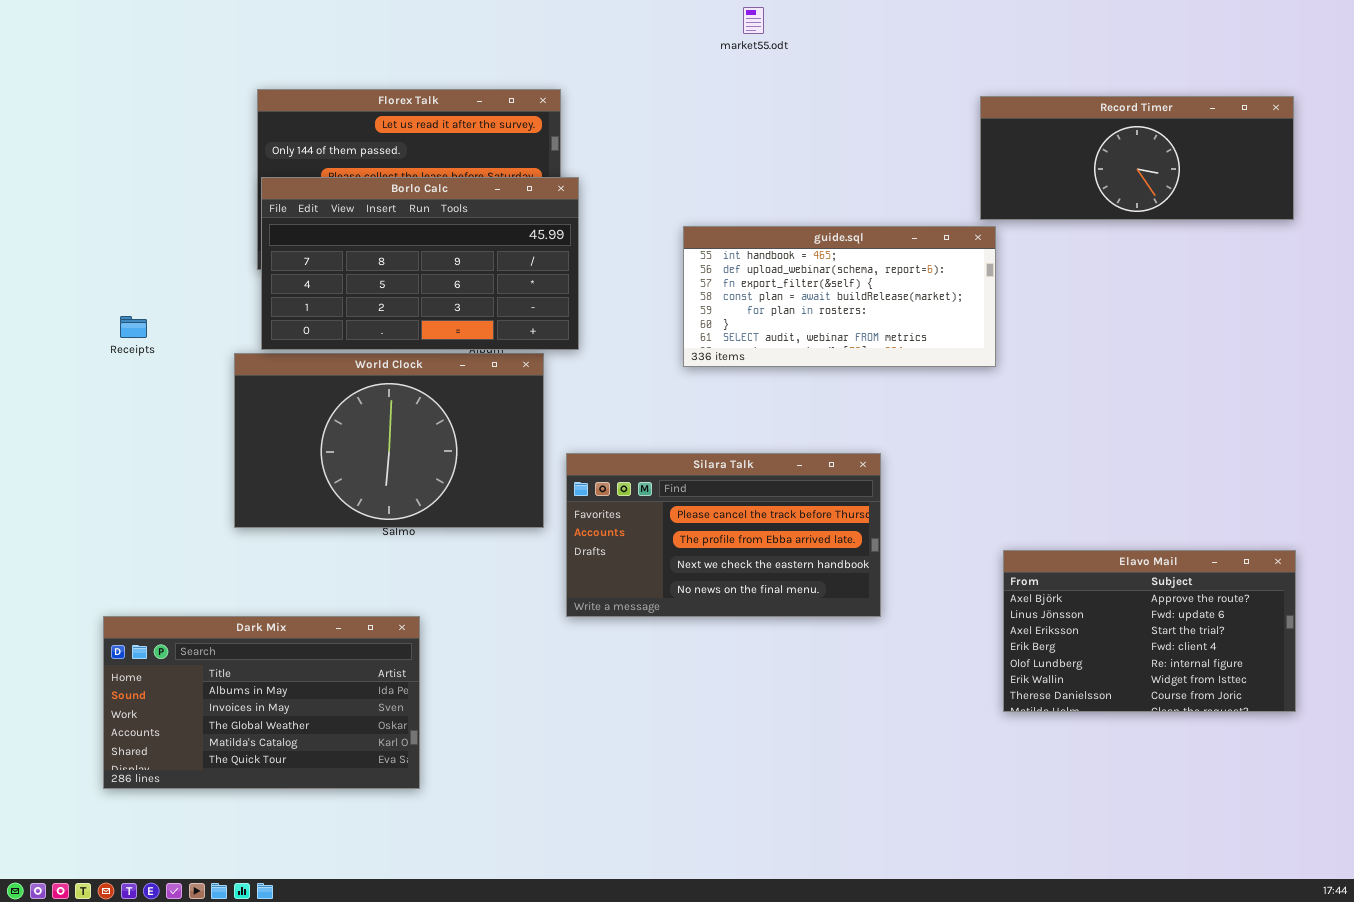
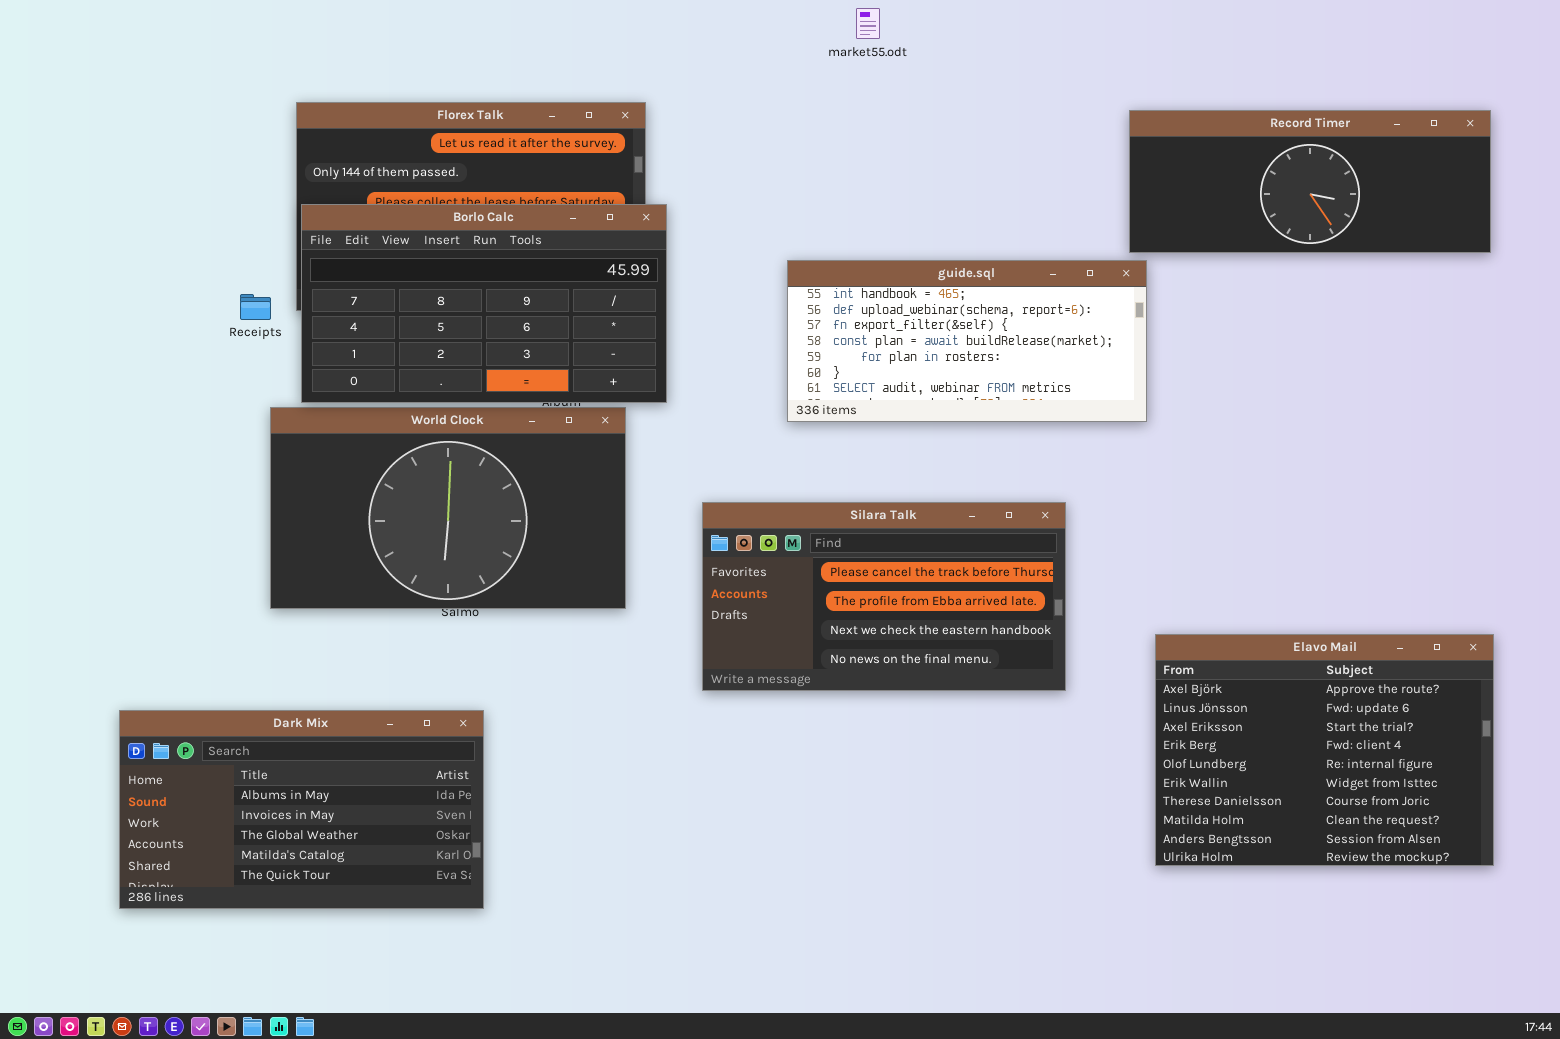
Receipts: [120,316,147,338] -> [240,294,271,320], moved
Silara Talk: [566,453,881,617] -> [702,502,1066,691], moved
Elavo Mail: [1003,550,1296,712] -> [1155,634,1494,866], resized

